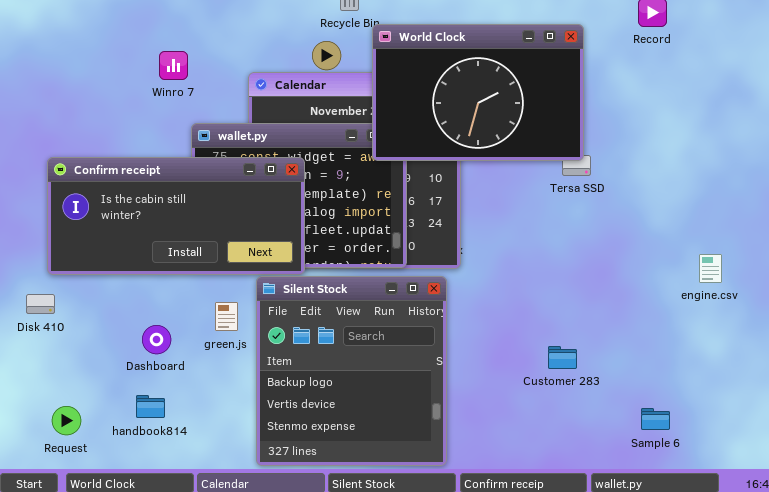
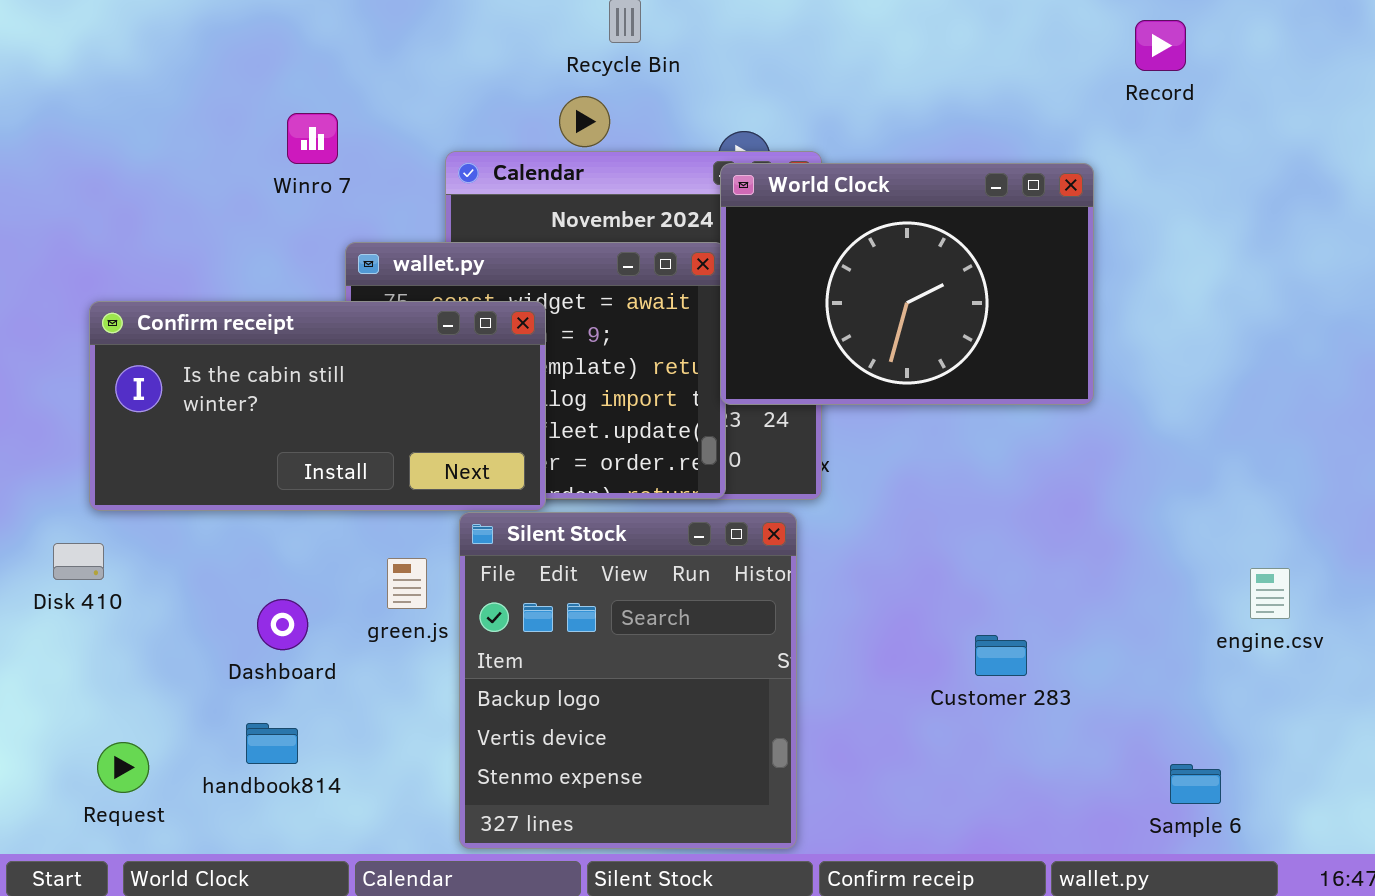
World Clock: [372,24,584,161] -> [720,163,1094,405], moved
engine.csv: [699,254,722,283] -> [1250,568,1290,619], moved
Sample 6: [641,408,670,430] -> [1170,764,1221,804], moved

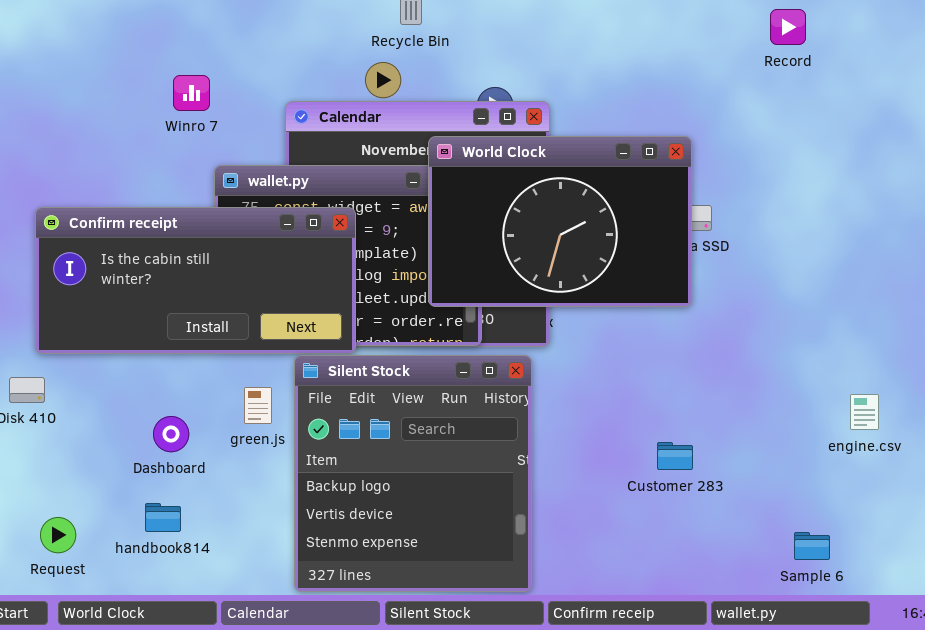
World Clock: [720,163,1094,405] -> [428,136,692,307], moved

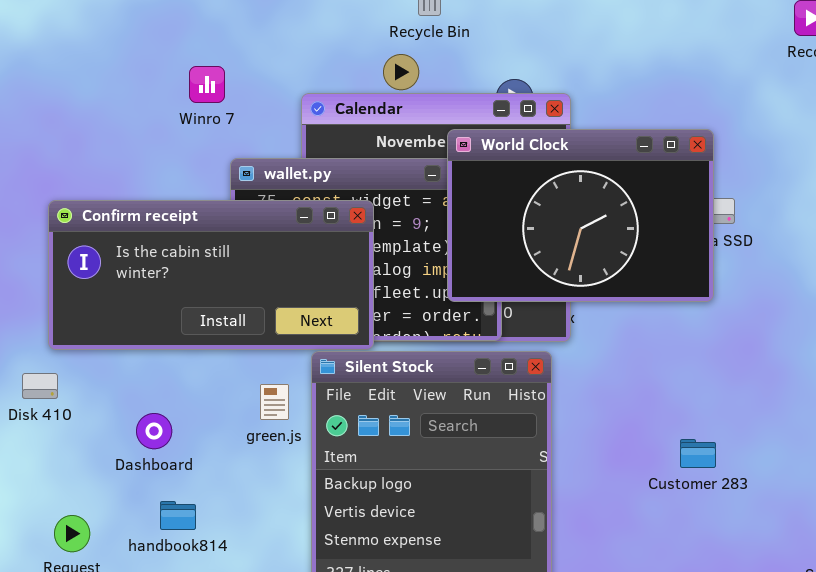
Dashboard: [153,416,189,452] -> [136,413,172,449], moved

